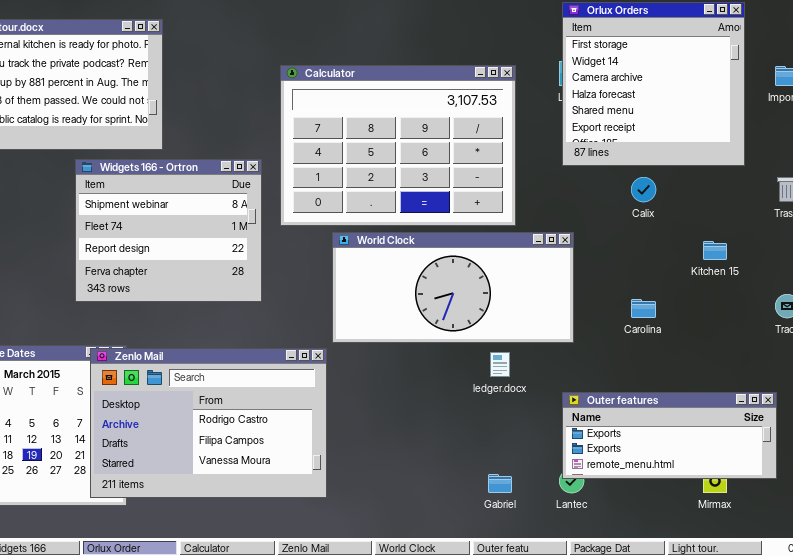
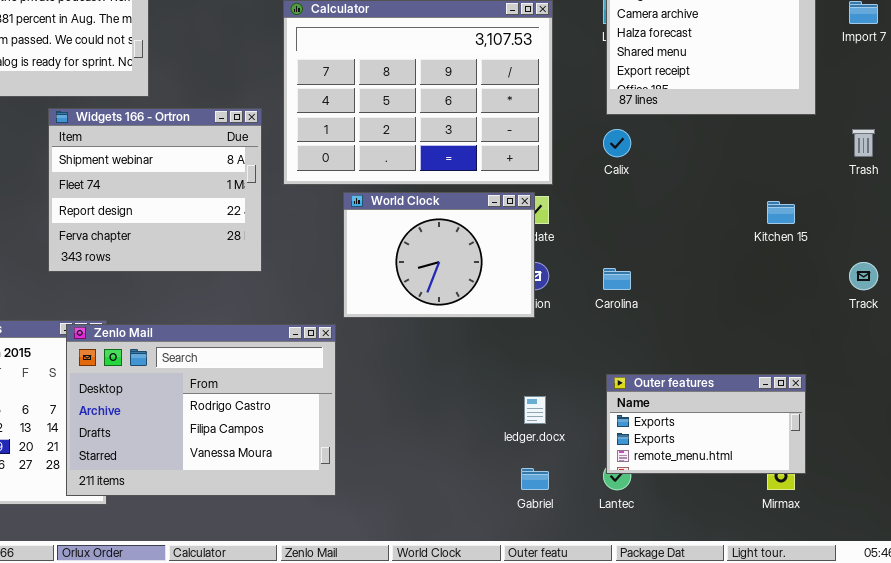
Calix: [631,177,656,202] -> [603,129,631,157], moved
World Clock: [332,232,574,343] -> [343,192,535,318], resized
Carolina: [631,299,656,318] -> [603,268,631,290], moved
ledger.docx: [490,352,510,377] -> [524,396,546,424], moved
Outer features: [562,392,777,479] -> [606,374,806,474], resized

